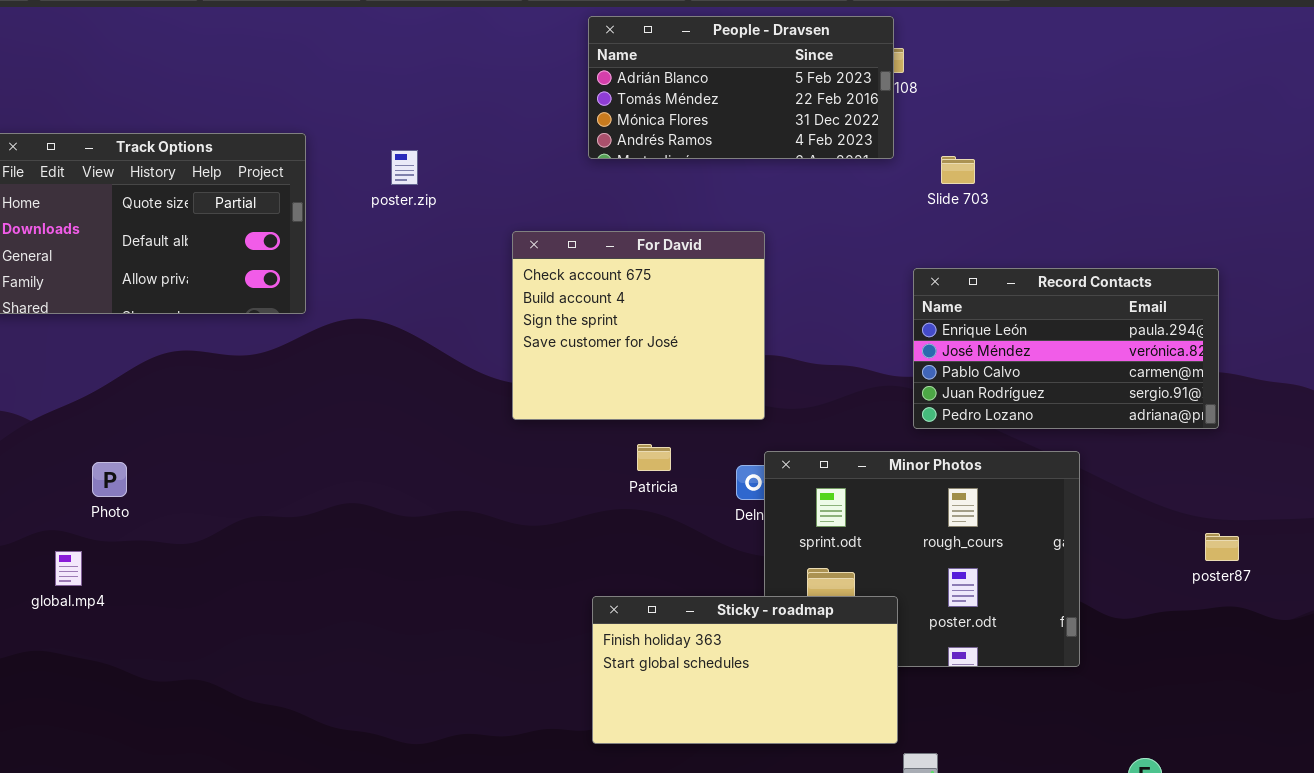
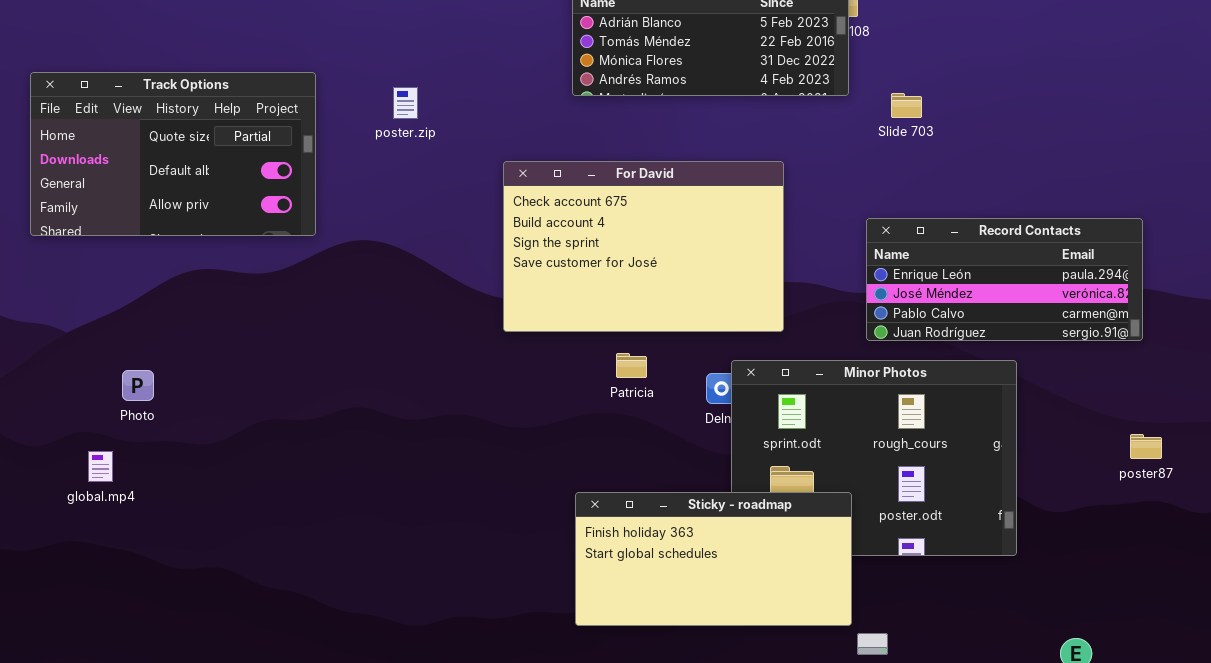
For David: [512,231,765,420] -> [503,161,784,332], resized
Record Contacts: [913,268,1219,429] -> [866,218,1143,341], resized

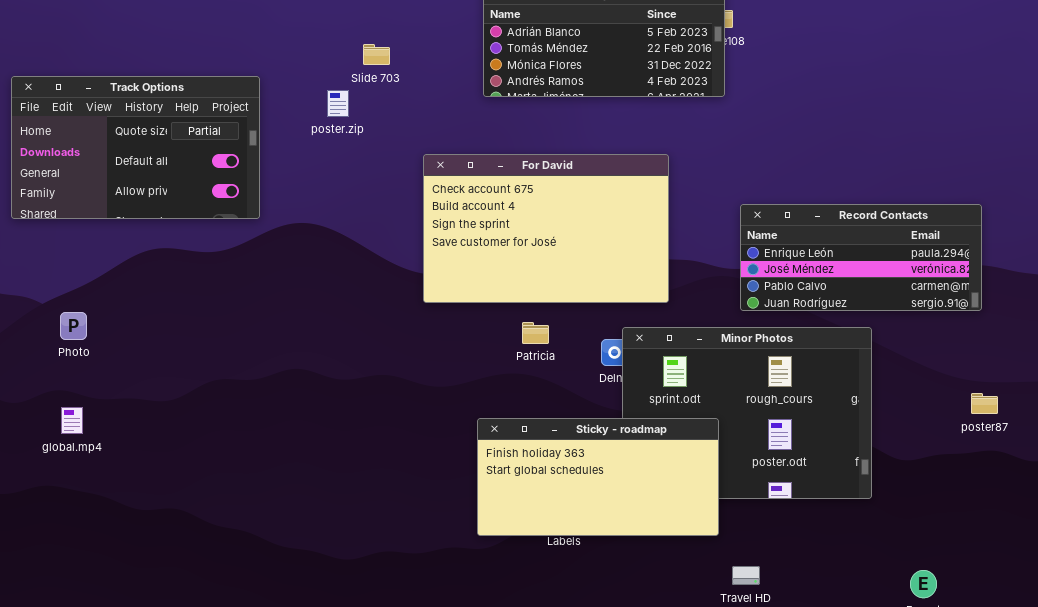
Slide 703: [891,93,922,118] -> [363,44,390,65], moved
Photo: [122,370,154,401] -> [60,312,87,340], moved
Sticky - roadmap: [575,492,852,626] -> [477,418,719,536], moved

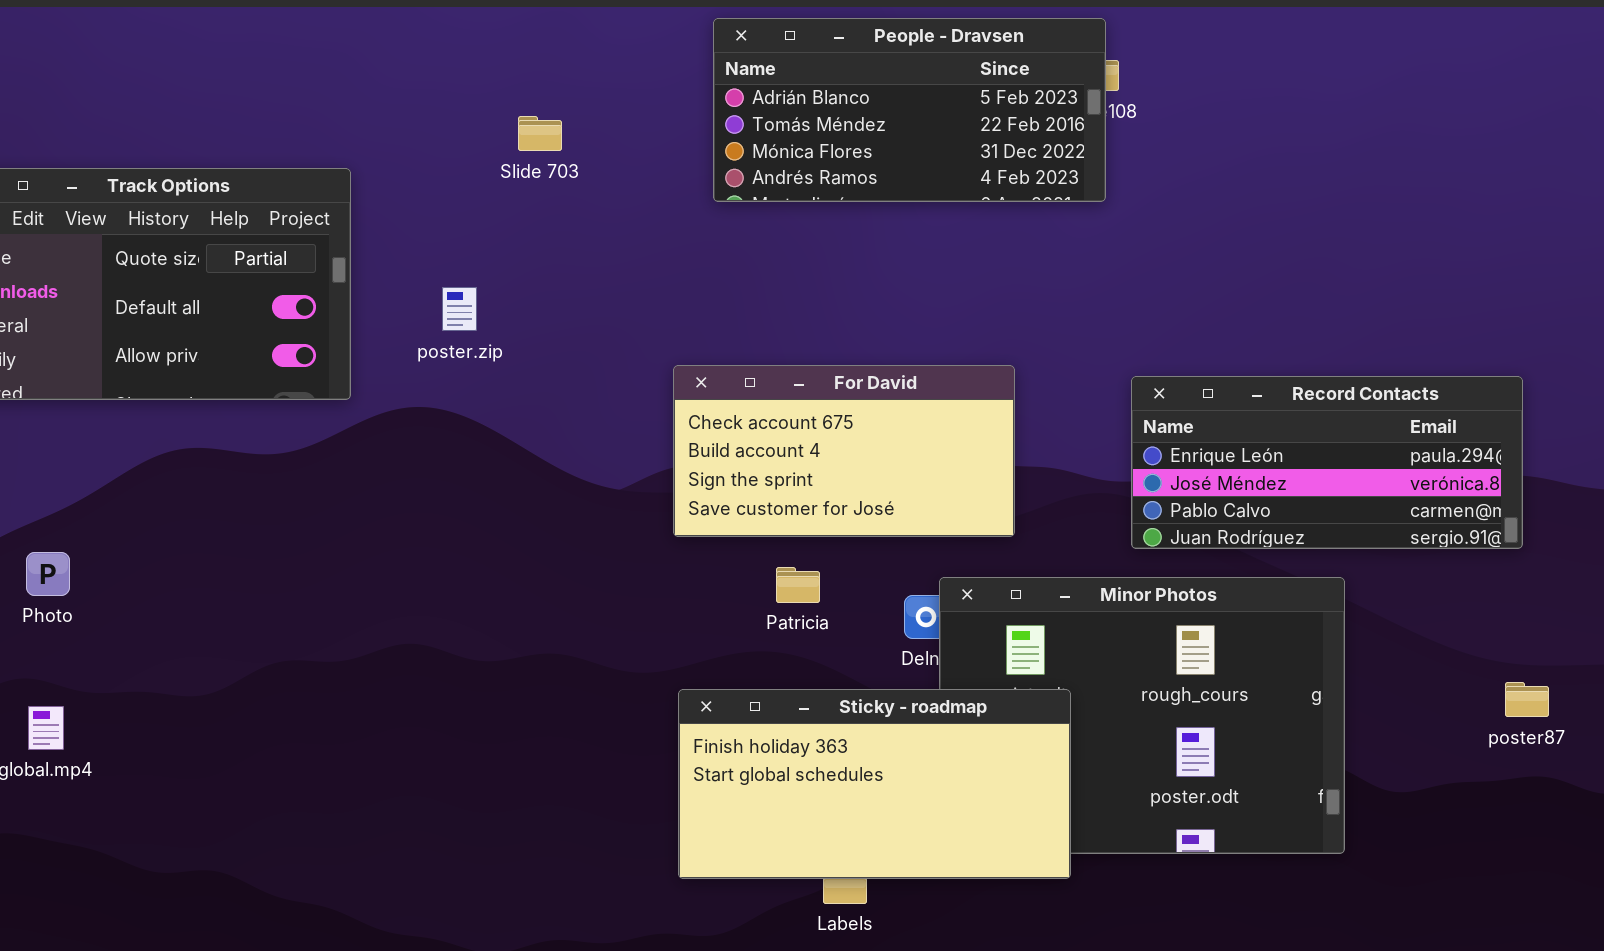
poster.zip: [327,90,349,117] -> [442,287,477,331], moved
For David: [423,154,669,303] -> [673,365,1015,537], resized
Sticky - roadmap: [477,418,719,536] -> [678,689,1071,879], moved

